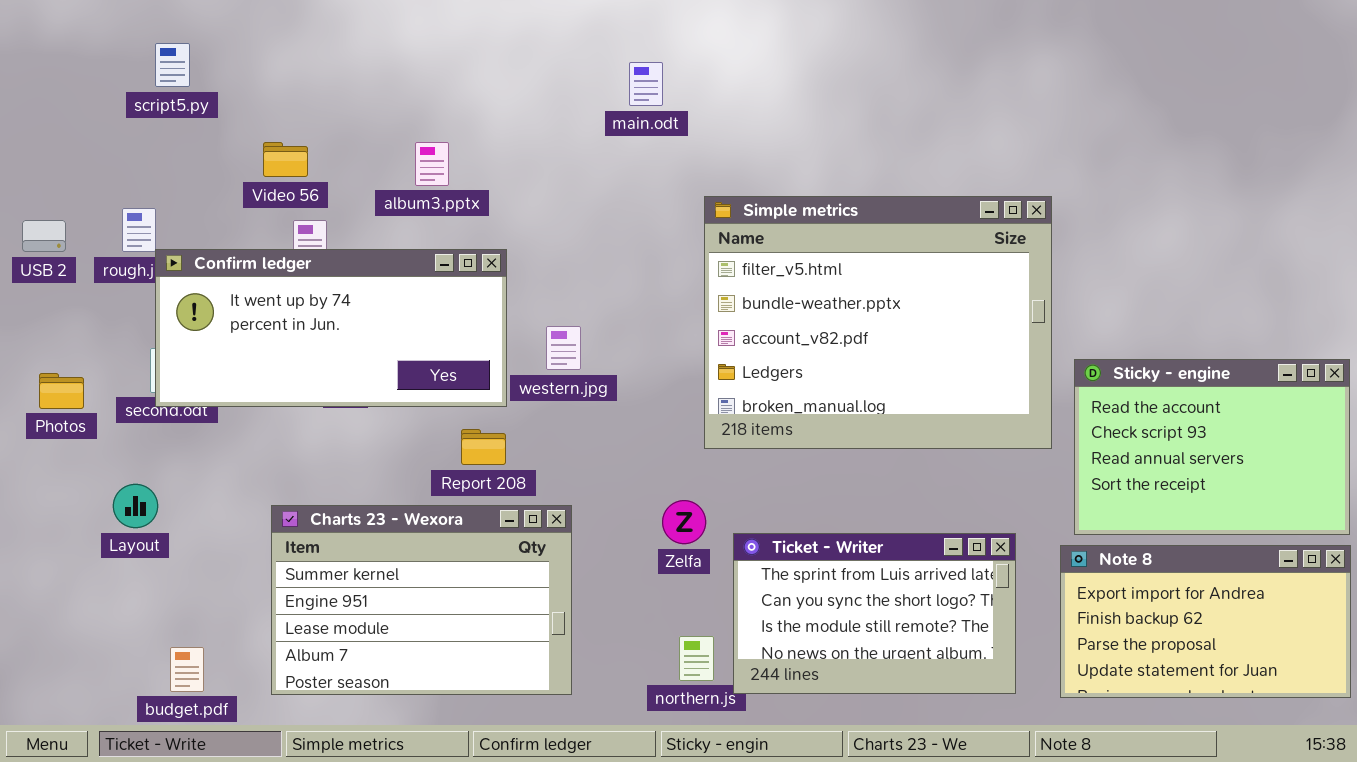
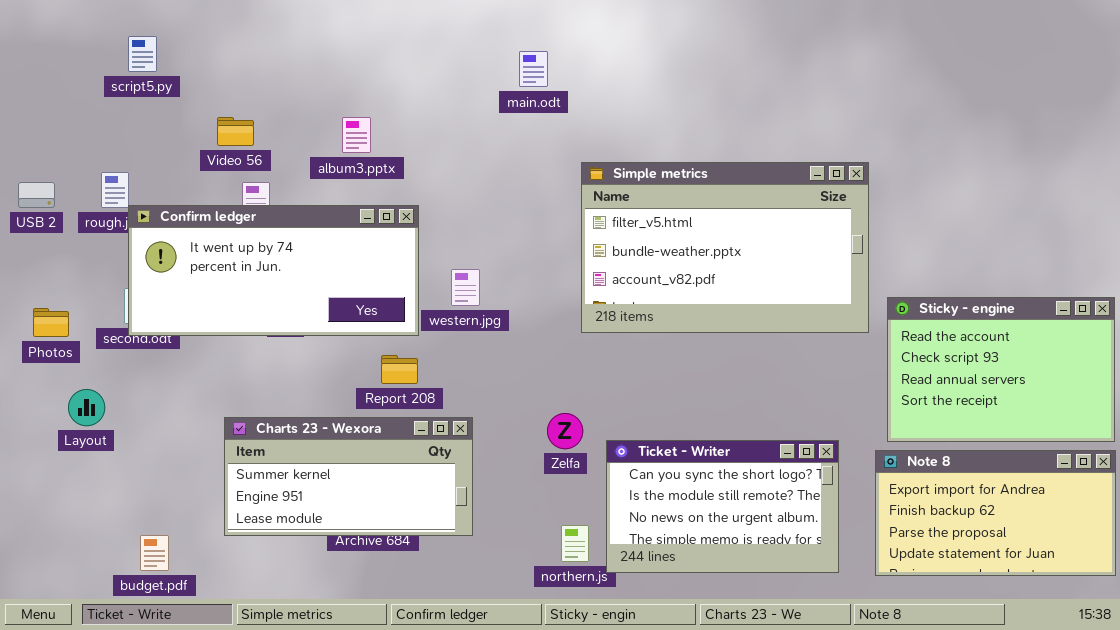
Simple metrics: [704,196,1052,449] -> [581,162,869,333], resized
Layout: [113,484,158,528] -> [68,389,105,426], moved
Charts 23 - Wexora: [271,505,572,695] -> [224,417,473,536], resized
Ticket - Writer: [733,533,1016,694] -> [606,440,839,573], scrolled down 1 row

